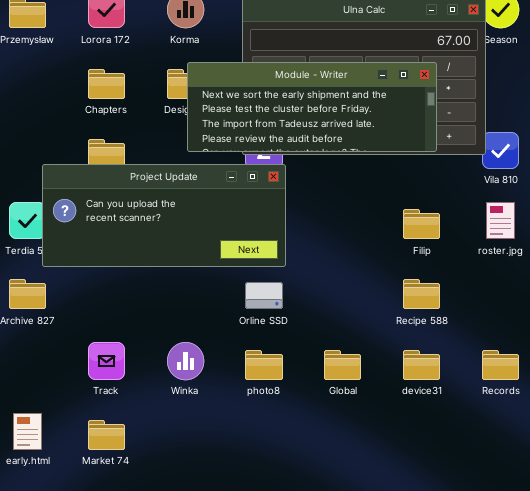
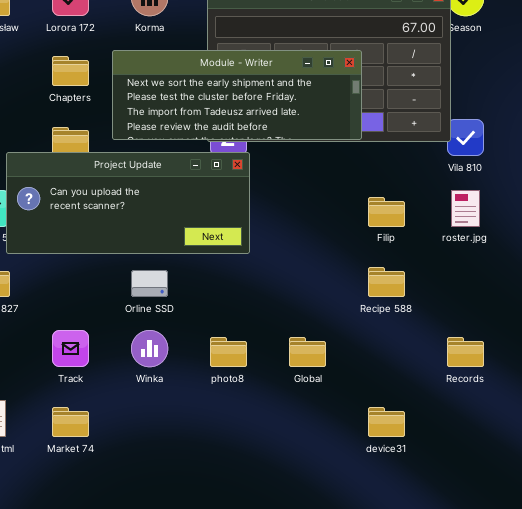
Module - Writer: [187,62,437,152] -> [112,50,362,140], moved
Orline SSD: [245,282,283,309] -> [131,270,168,297], moved
device31: [403,350,440,380] -> [368,407,405,437], moved

